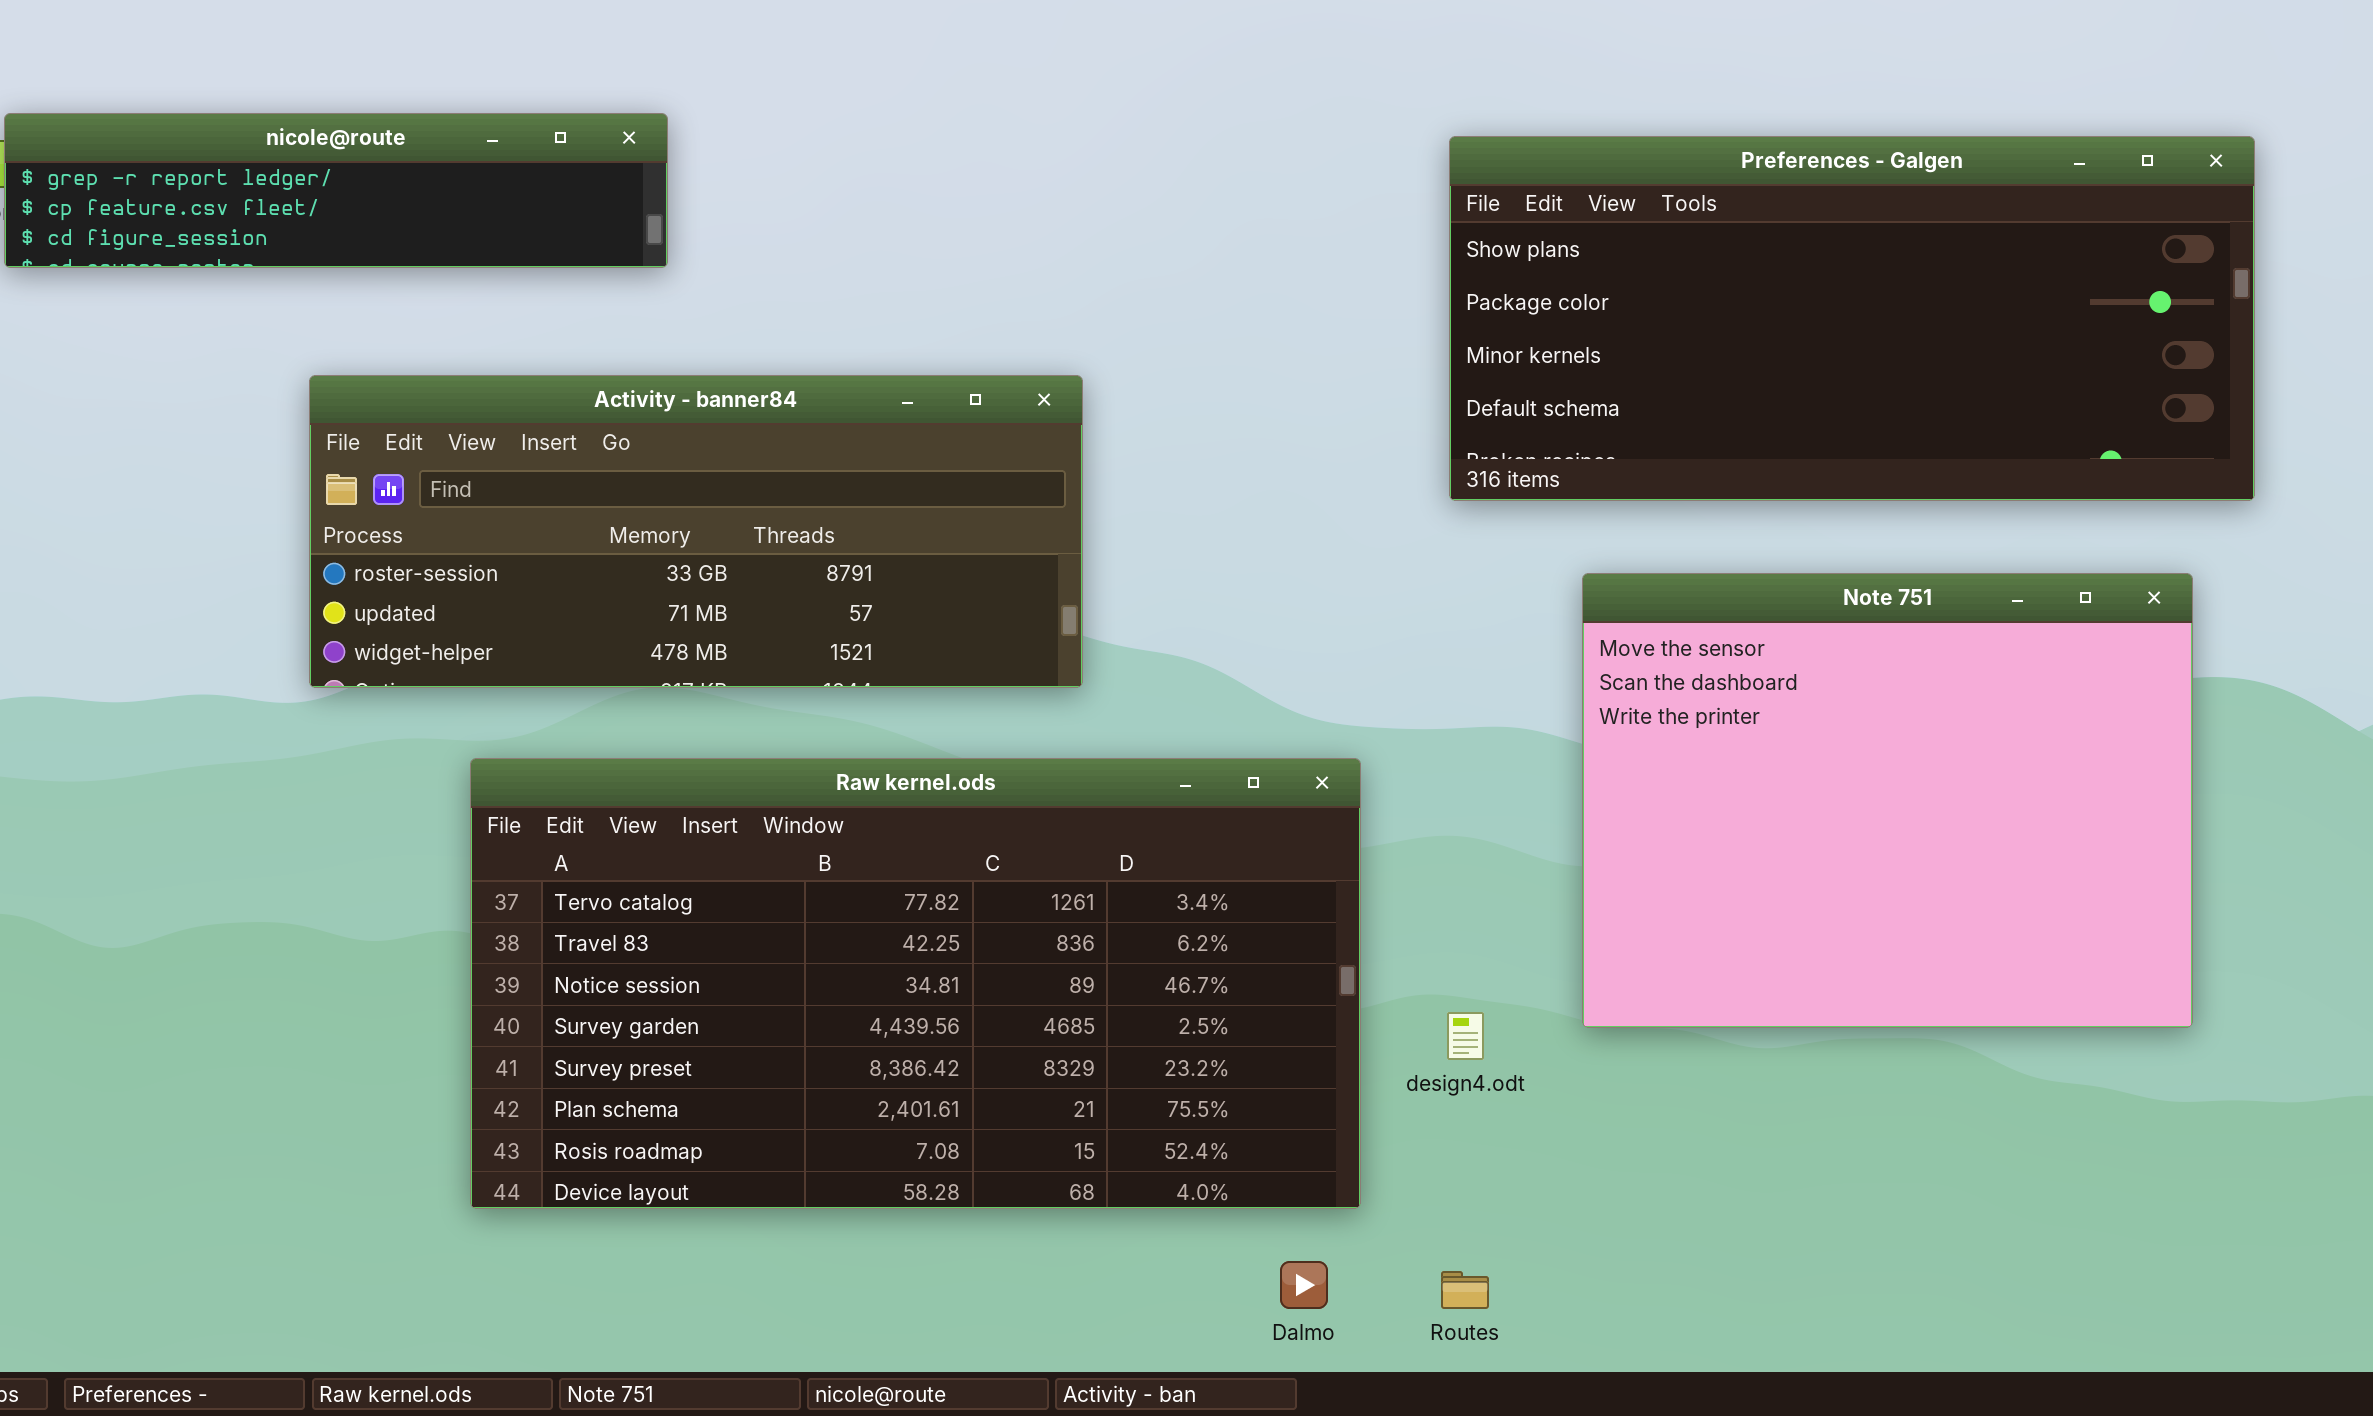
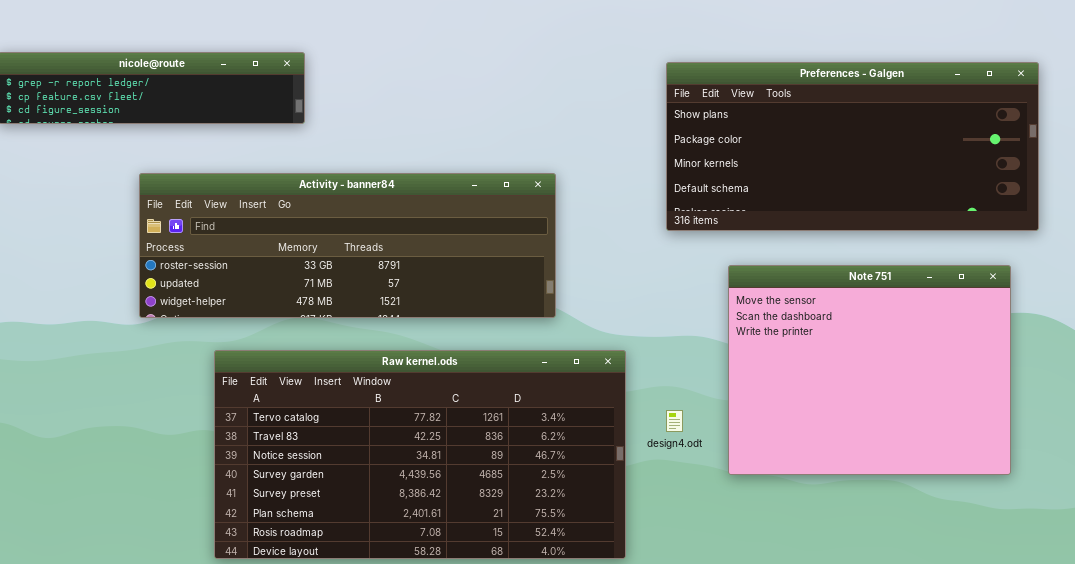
Activity - banner84: [309,375,1083,688] -> [139,173,556,318], resized
design4.odt: [1447,1012,1484,1060] -> [666,410,683,432], moved

